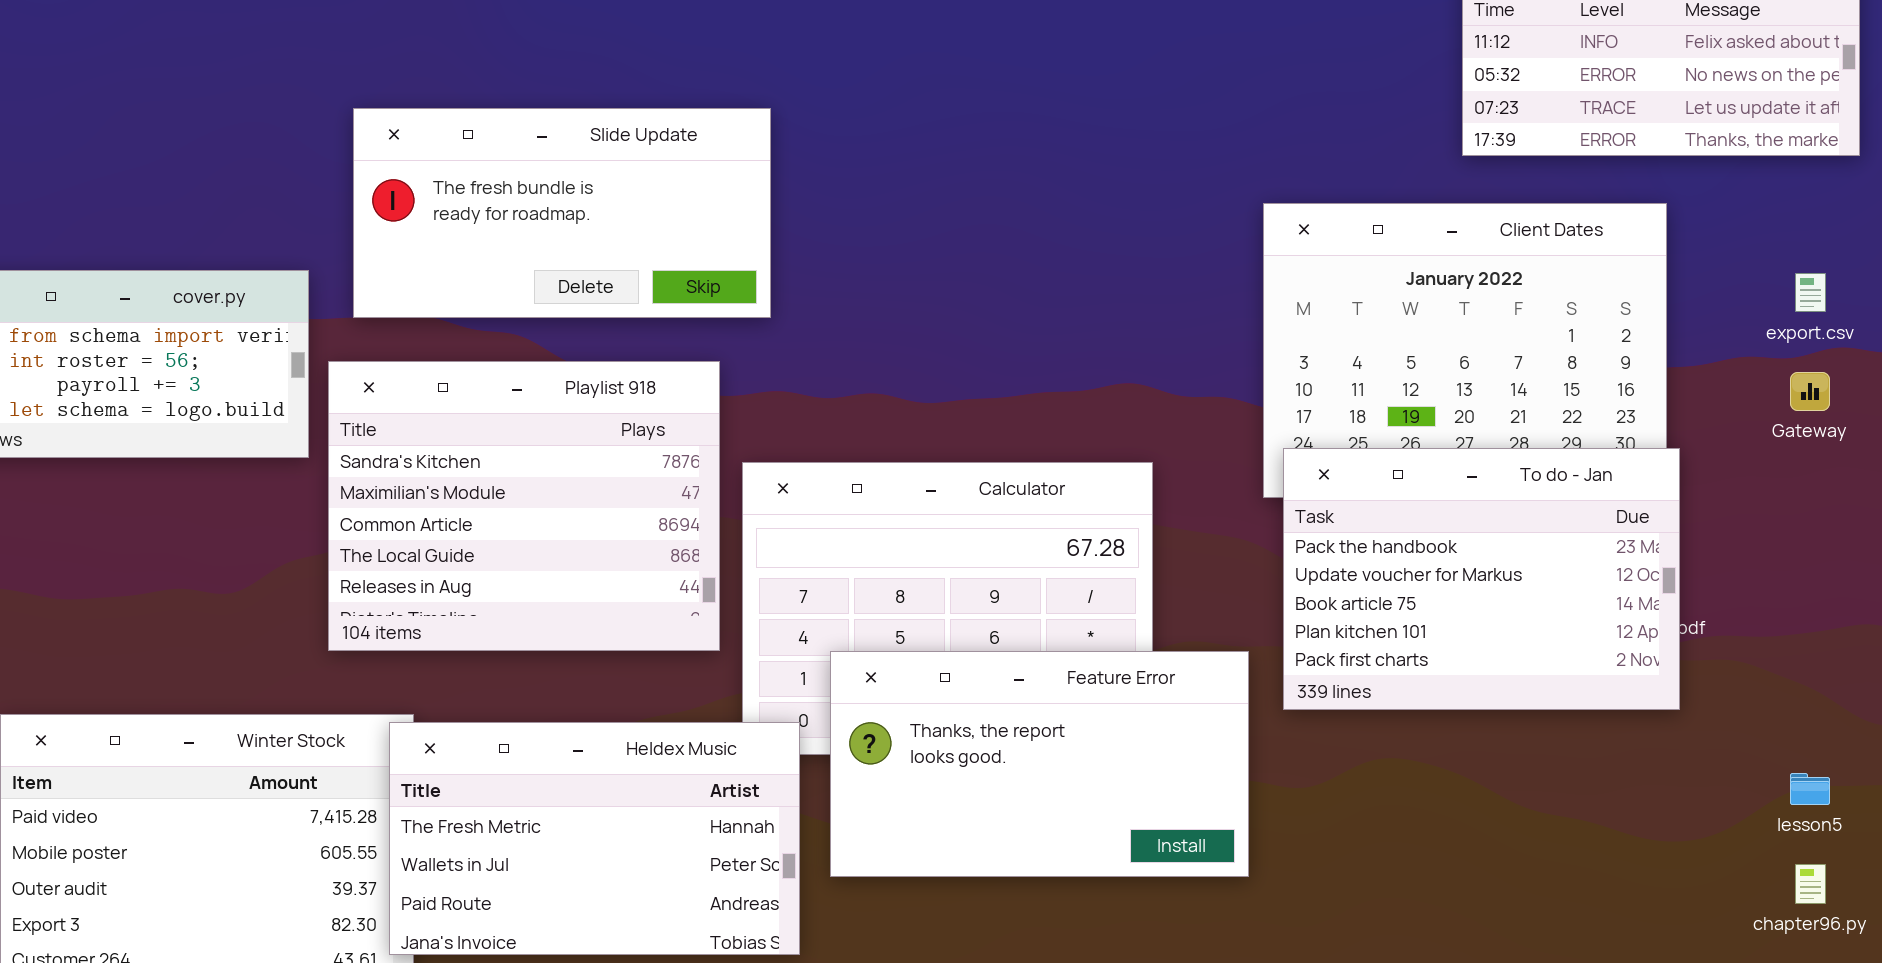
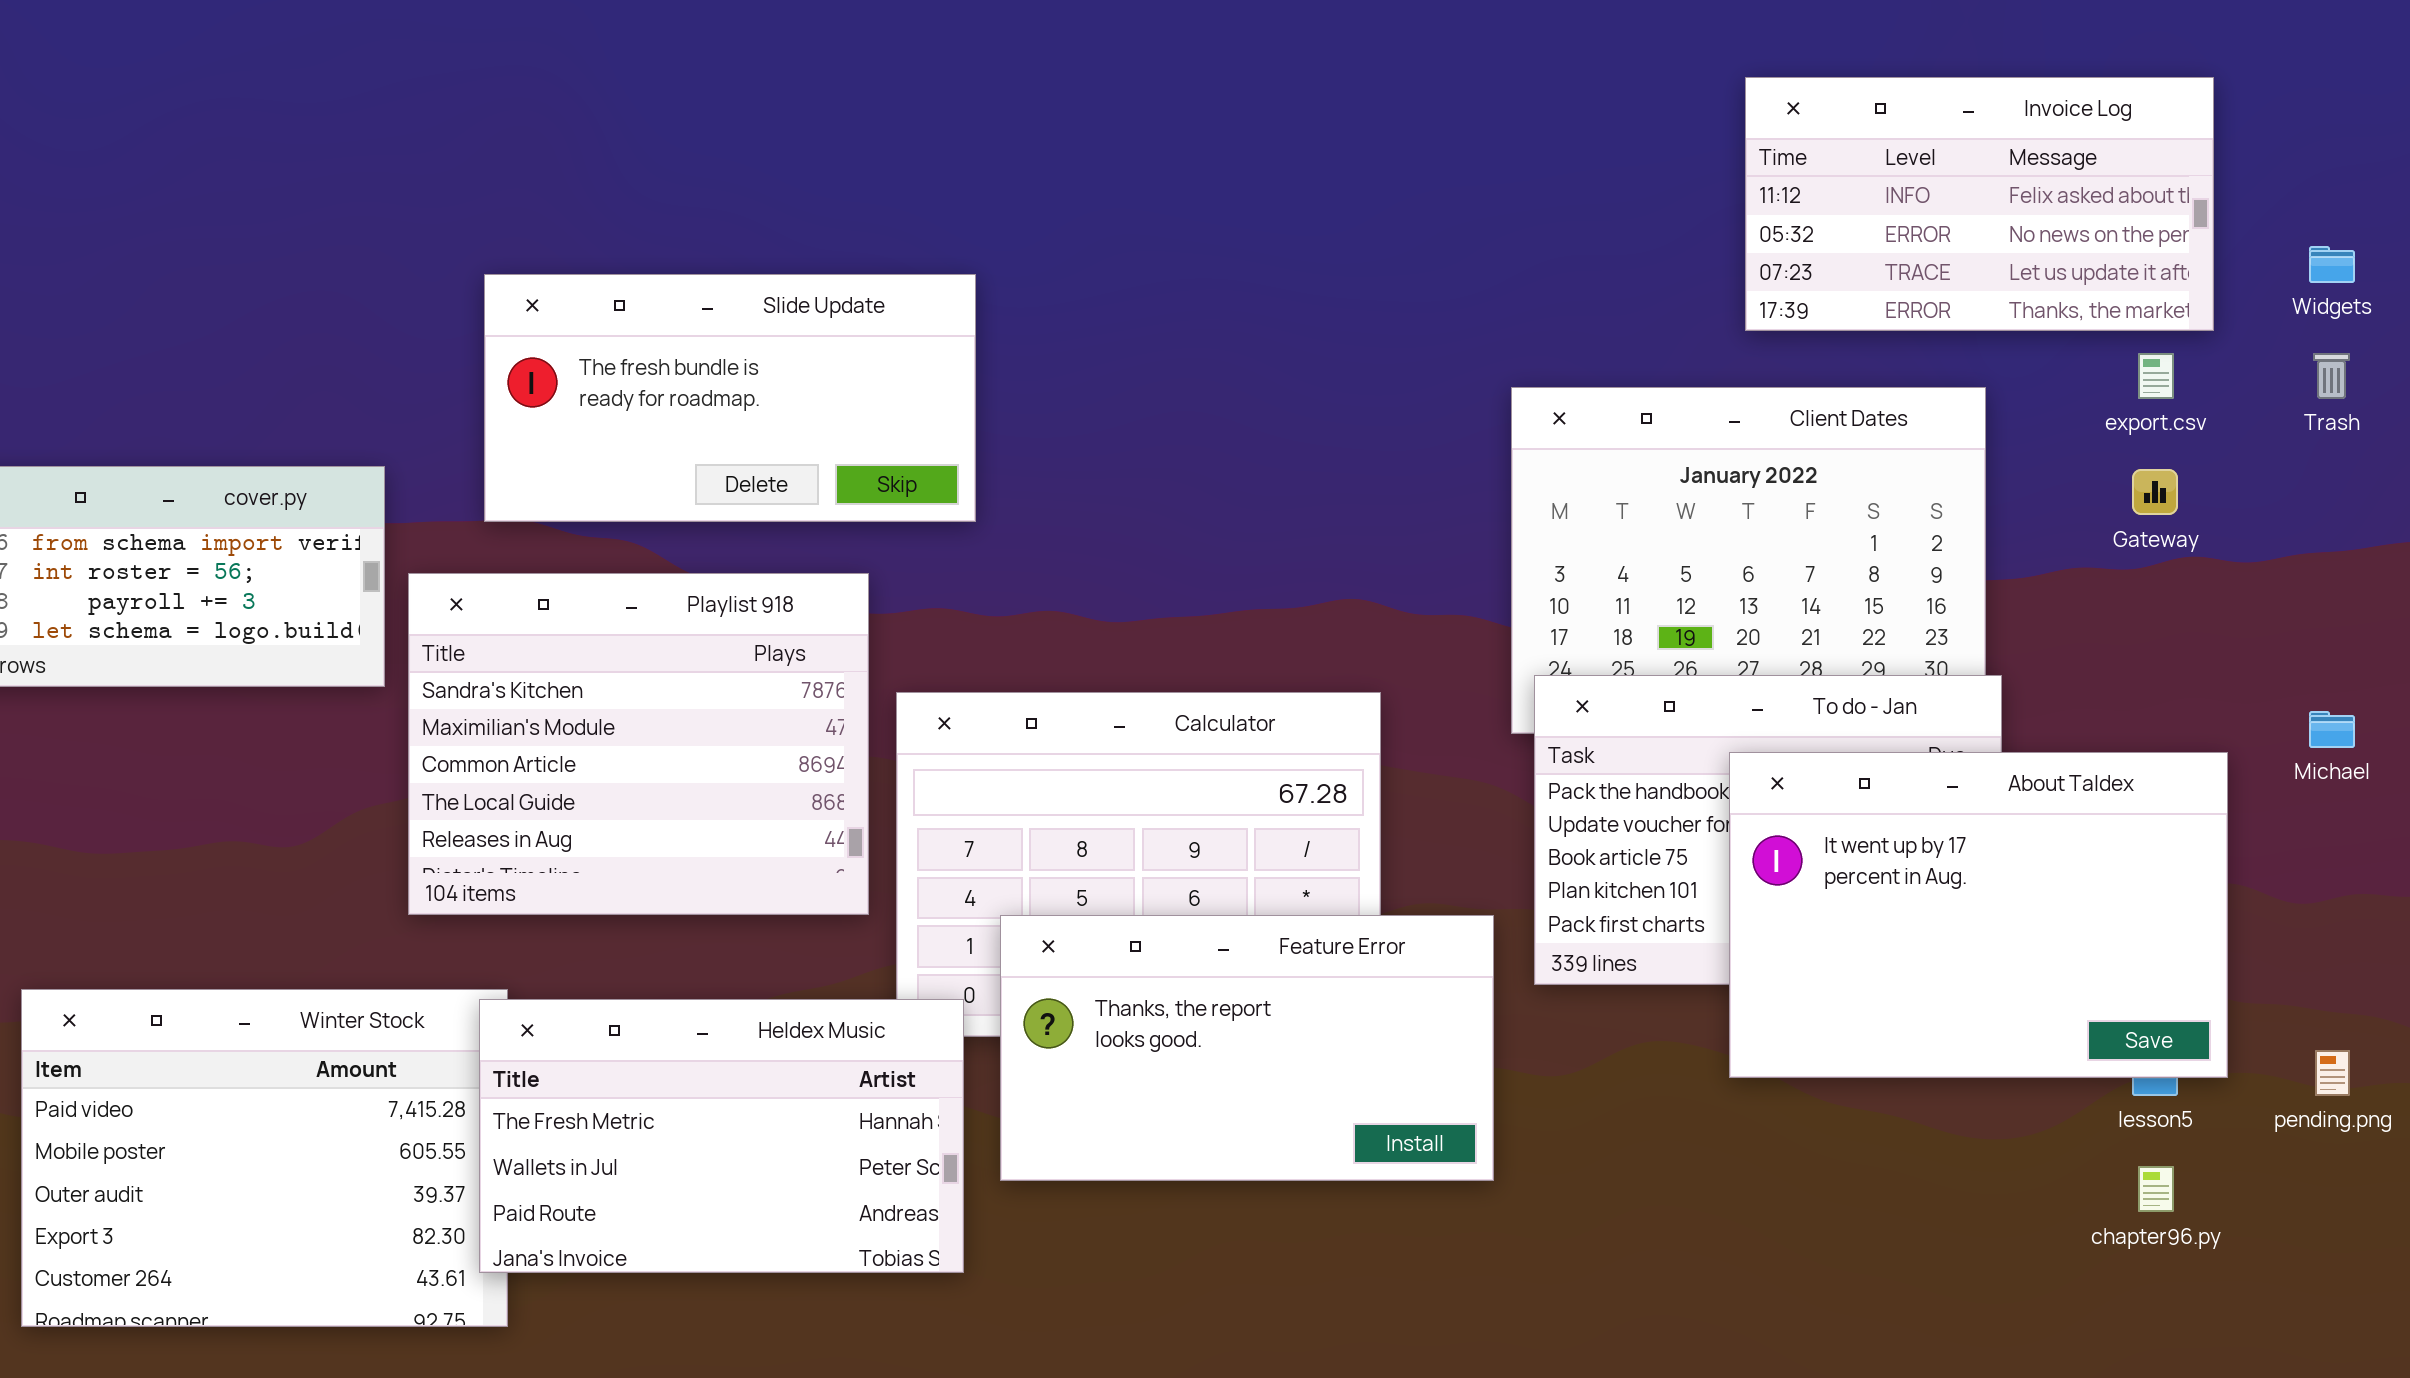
Slide Update: [353,108,771,318] -> [484,274,976,522], moved
export.csv: [1795,273,1826,312] -> [2138,353,2174,399], moved
Gateway: [1790,372,1830,411] -> [2132,469,2178,515], moved
About Taldex: none -> [1729,752,2228,1078], opened

